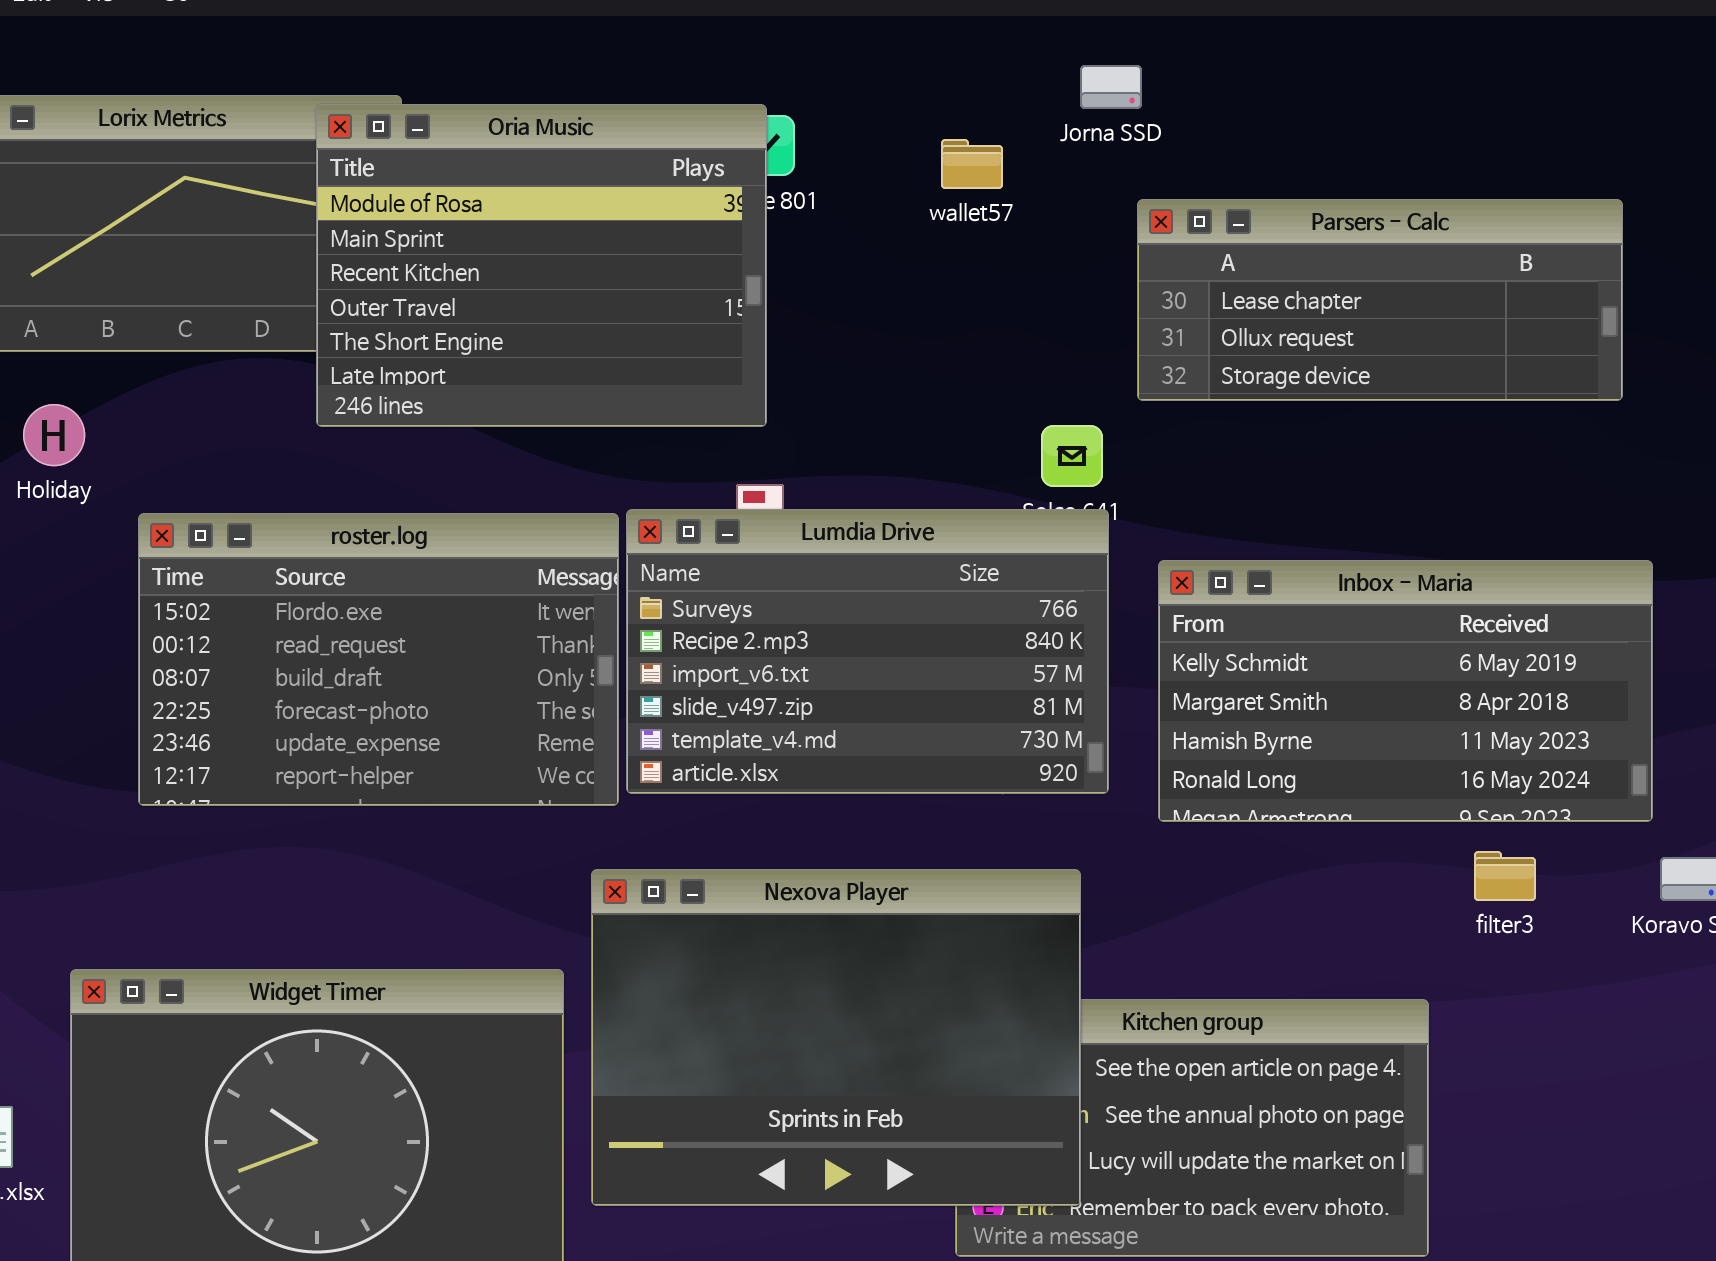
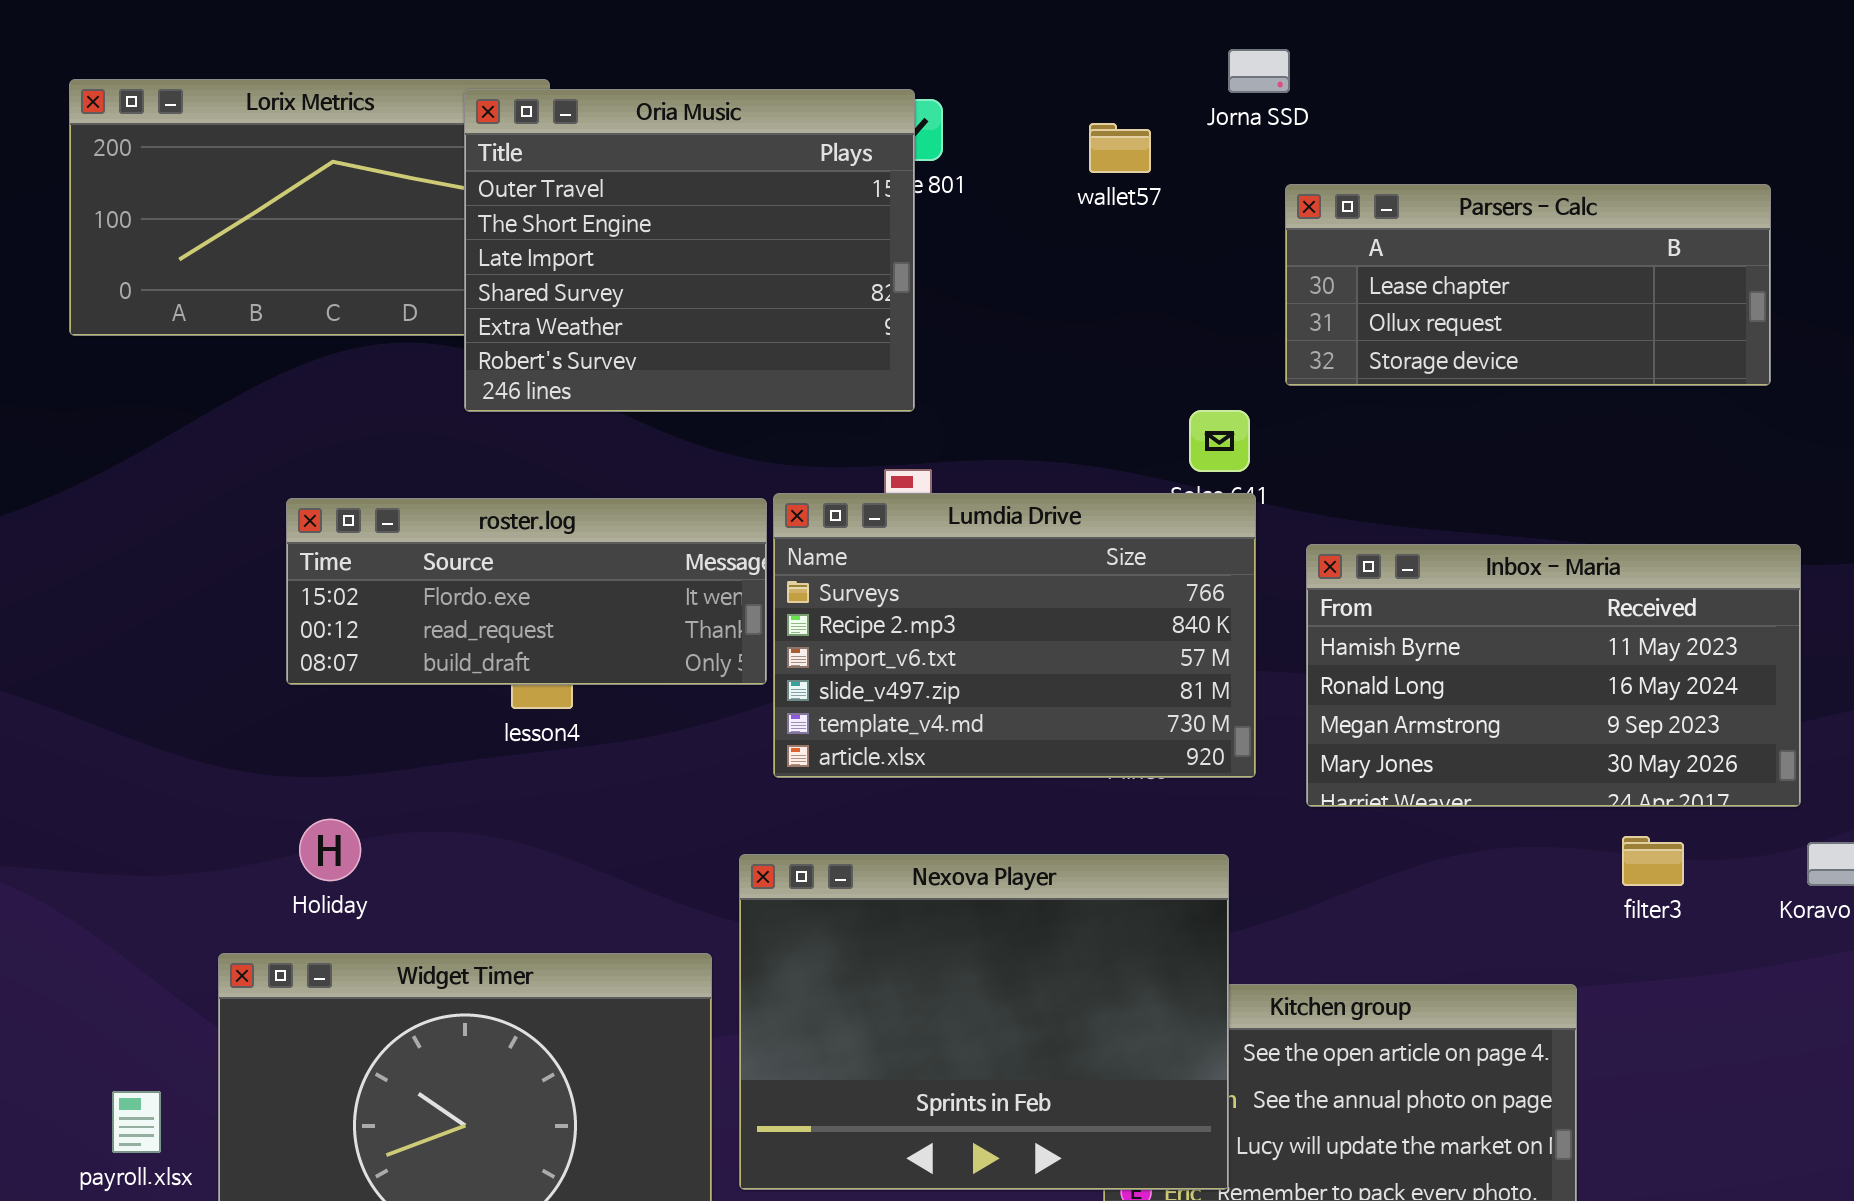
Oria Music: [316,104,767,427] -> [464,89,915,412], scrolled down 3 rows
Holiday: [23,404,85,466] -> [299,819,361,881], moved
roster.log: [138,513,619,806] -> [286,498,767,685], resized
Inbox - Maria: [1158,560,1653,822] -> [1306,544,1801,807], scrolled down 2 rows

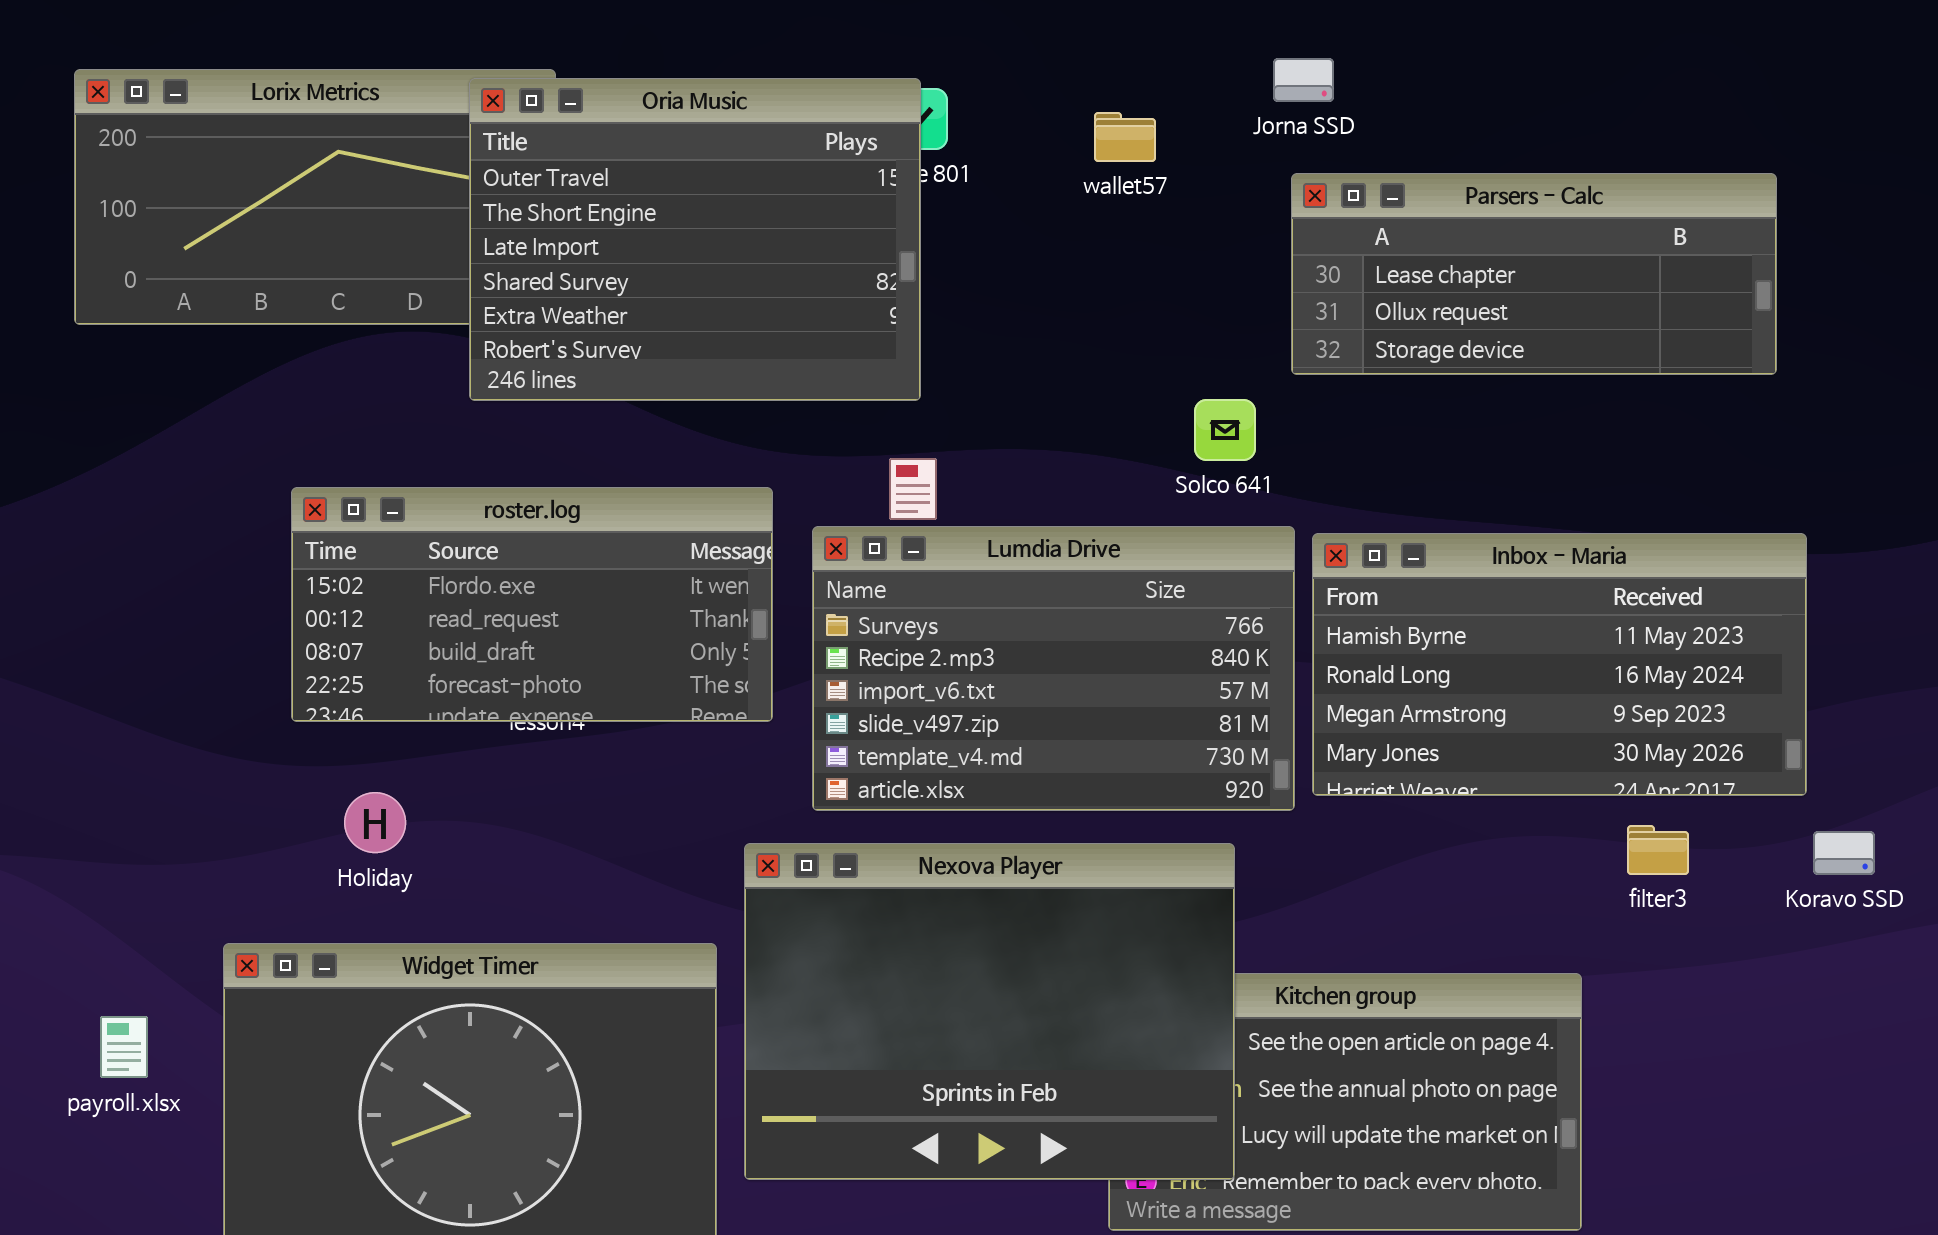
Jorna SSD: [1228,49,1290,93] -> [1273,58,1334,102], moved
Lumdia Drive: [773,493,1256,778] -> [812,526,1295,811], moved
roster.log: [286,498,767,685] -> [291,487,773,722], resized
Holiday: [299,819,361,881] -> [344,792,406,853], moved
payroll.xlsx: [112,1091,161,1153] -> [100,1016,148,1078], moved

